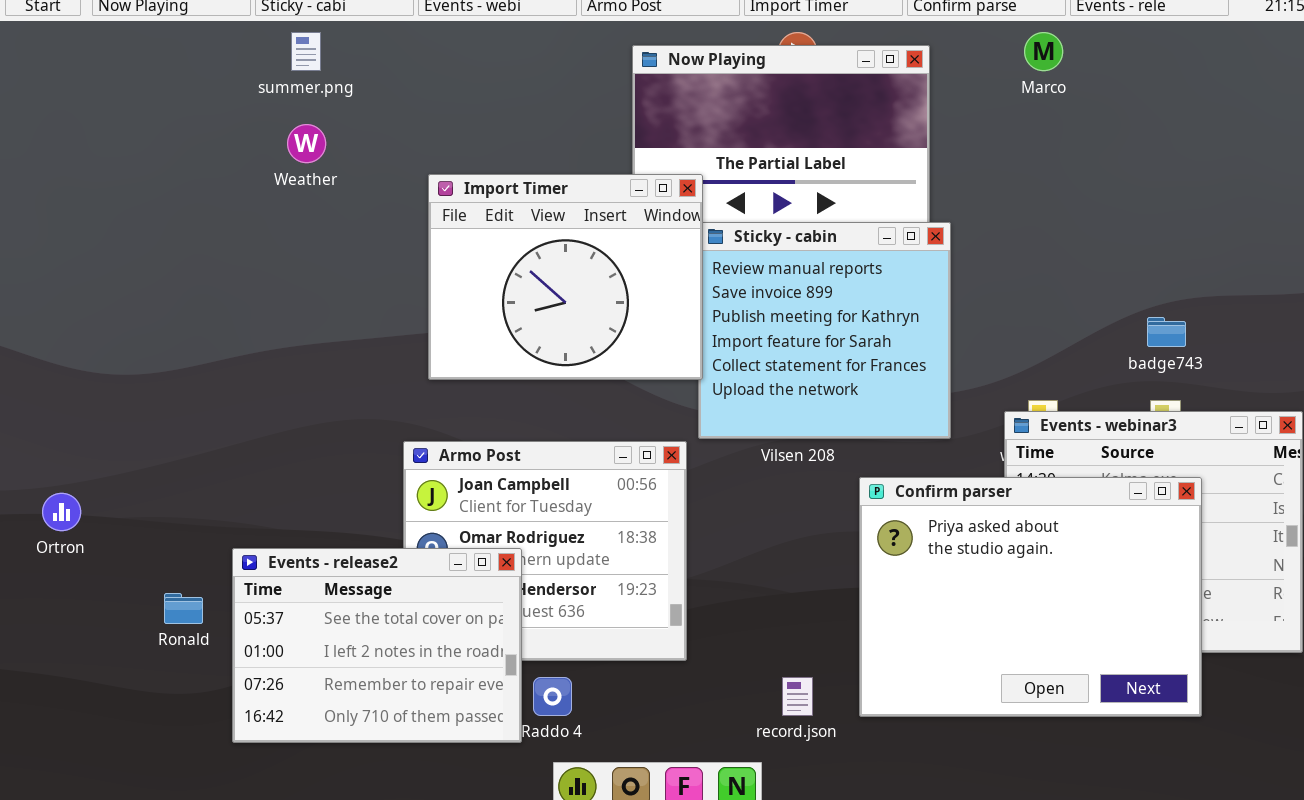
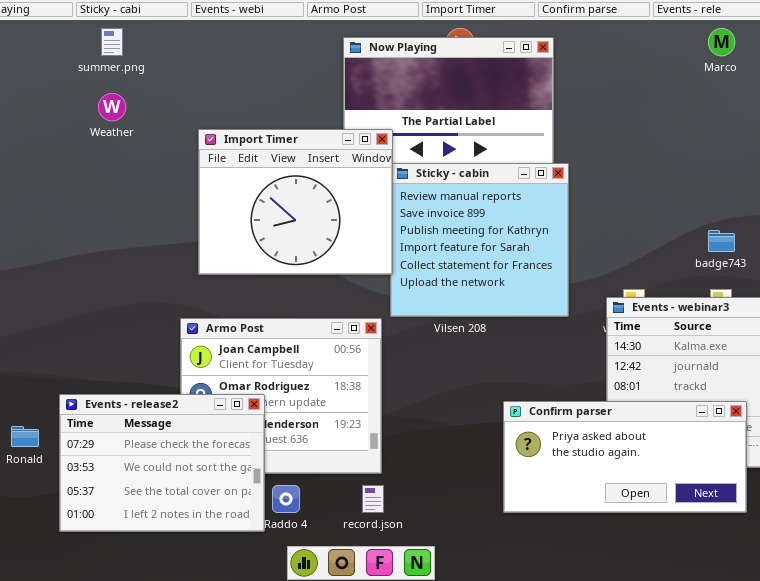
Marco: [1024,32,1063,71] -> [708,28,735,56], moved
Confirm parser: [859,477,1202,717] -> [503,401,747,513], resized
Events - release2: [232,548,522,743] -> [59,394,265,532], scrolled up 2 rows
record.json: [782,677,813,716] -> [362,485,384,513], moved

